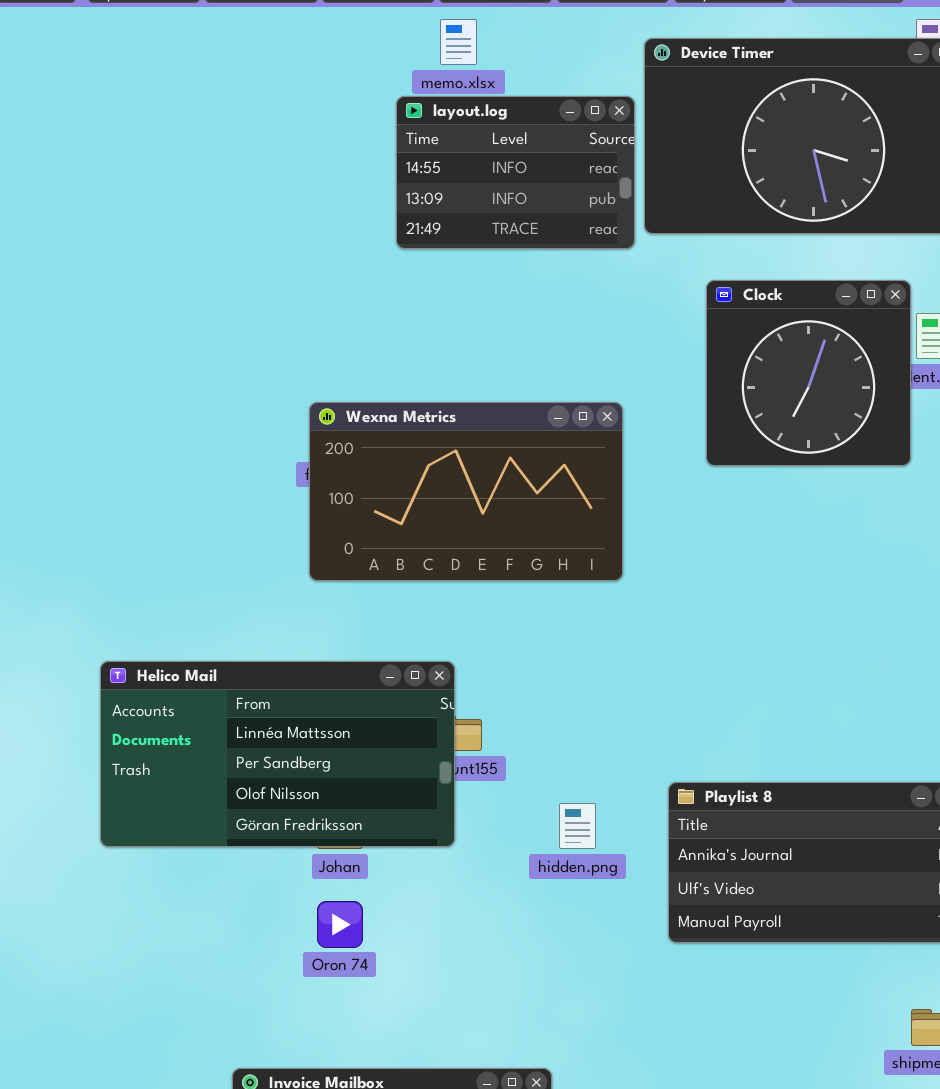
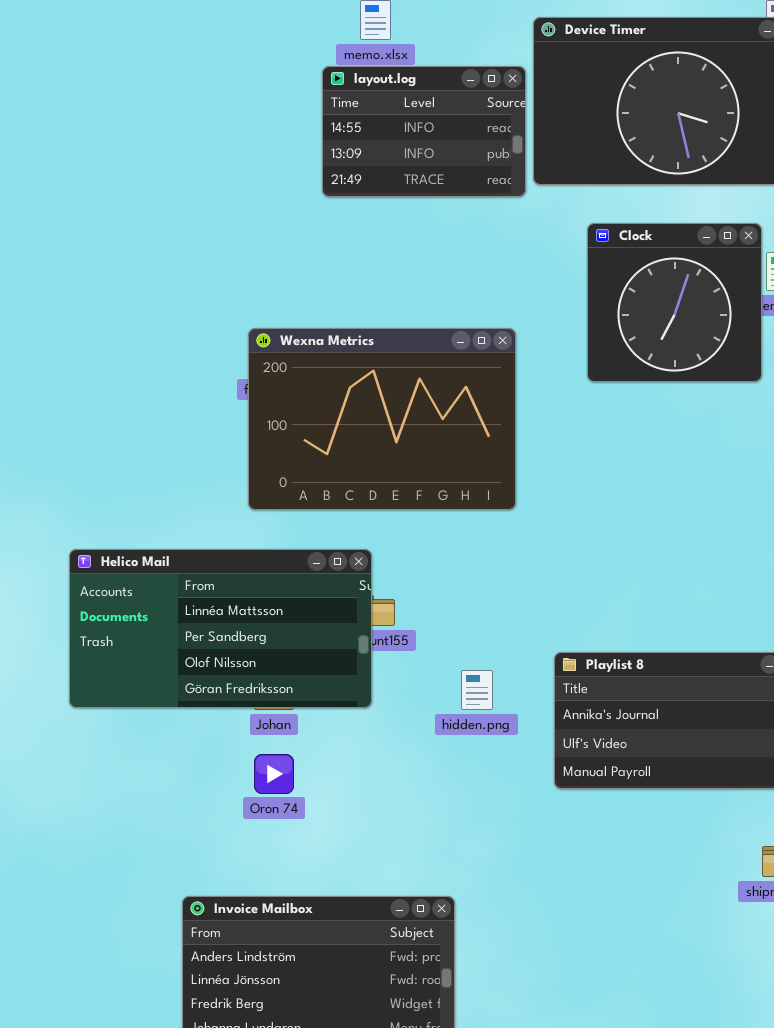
Wexna Metrics: [309,402,623,581] -> [248,328,516,510], resized

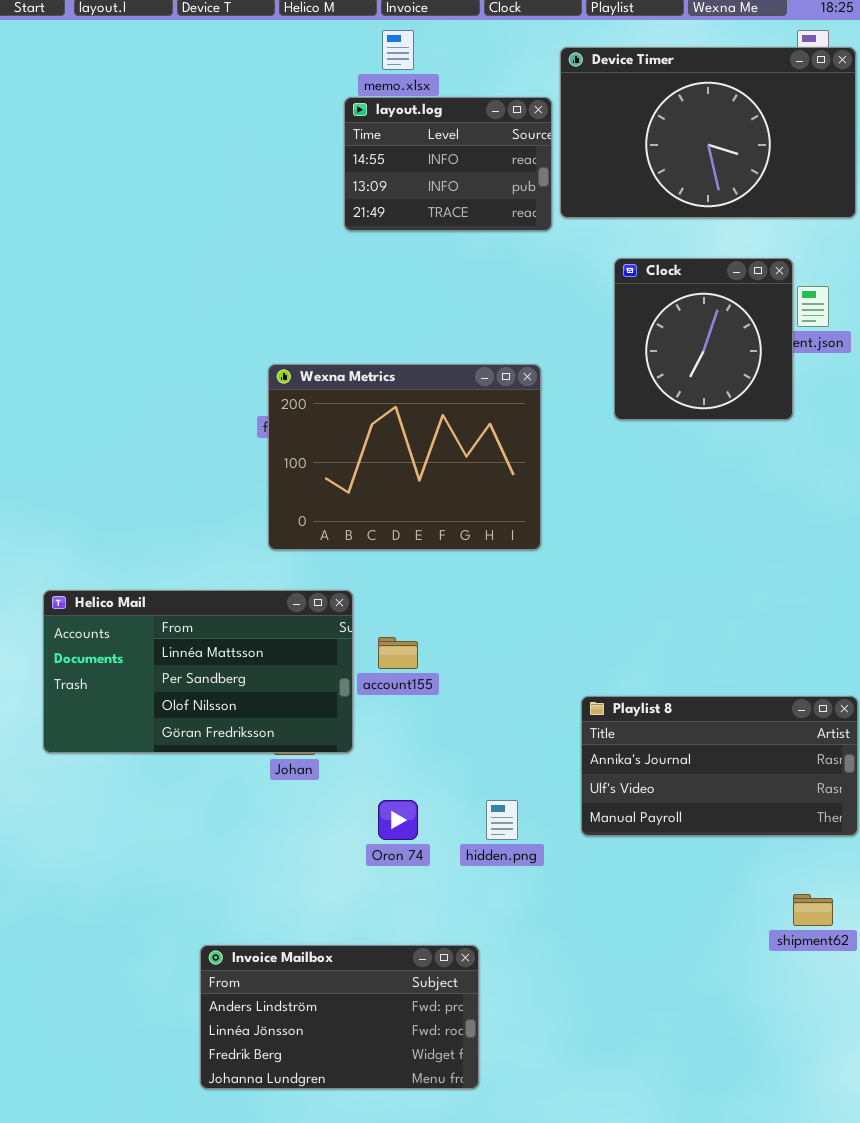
Helico Mail: [69,549,372,708] -> [43,590,353,753], moved
hidden.png: [461,670,493,710] -> [486,800,518,840], moved
Oron 74: [254,754,294,794] -> [378,800,418,840], moved

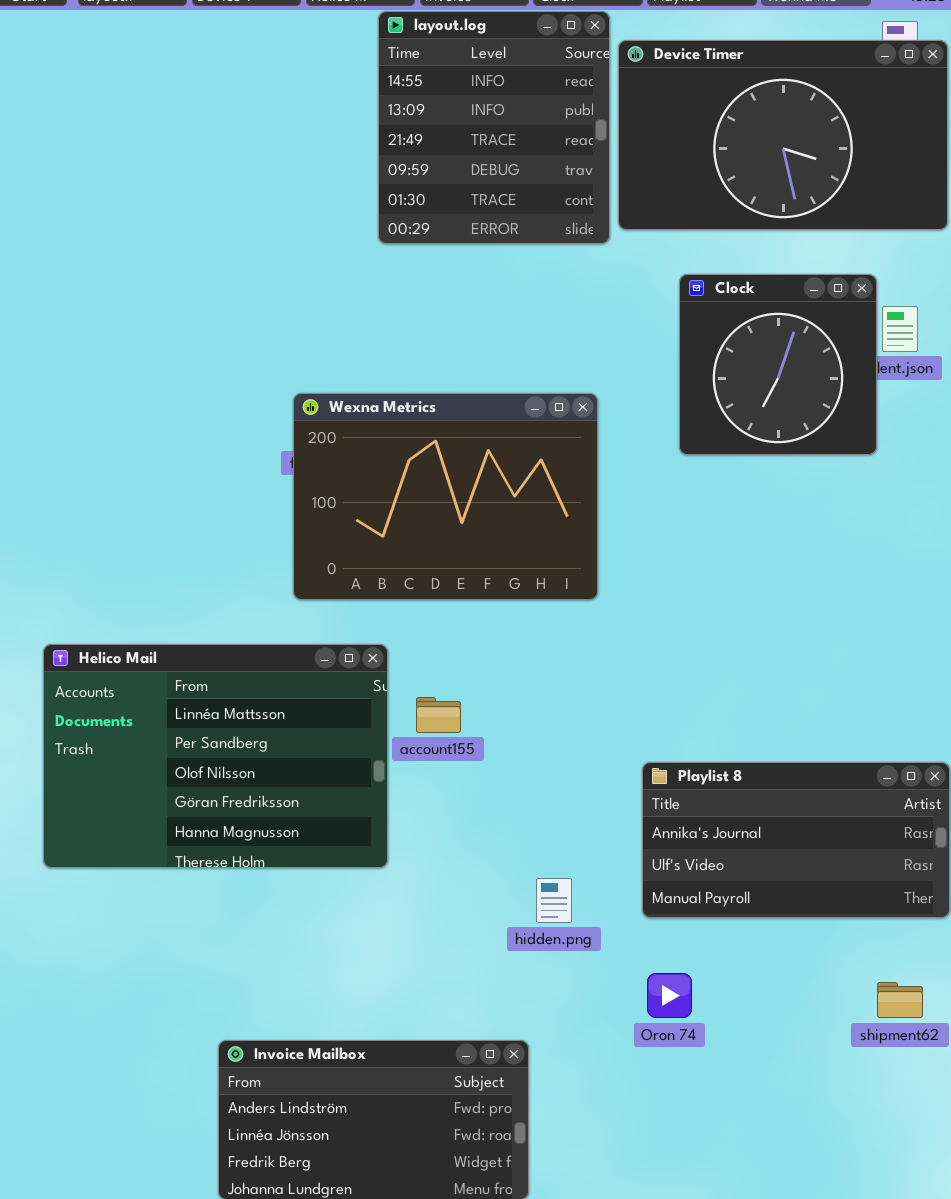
layout.log: [344,97,552,231] -> [378,11,610,244], resized
Helico Mail: [43,590,353,753] -> [43,644,388,868], resized
Oron 74: [378,800,418,840] -> [647,973,692,1018], moved

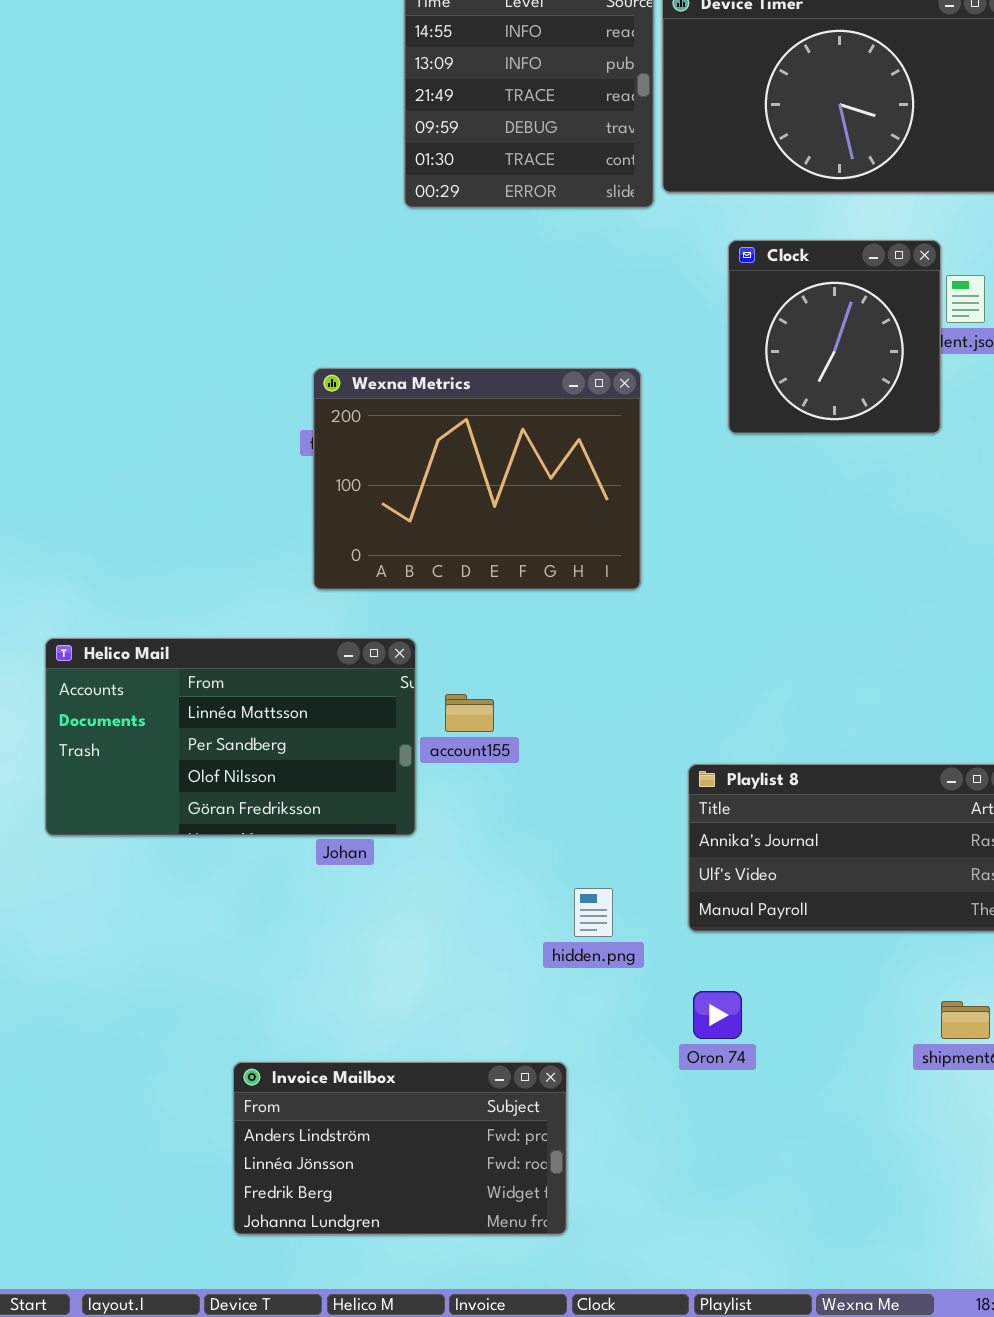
Helico Mail: [43,644,388,868] -> [45,638,416,836], resized

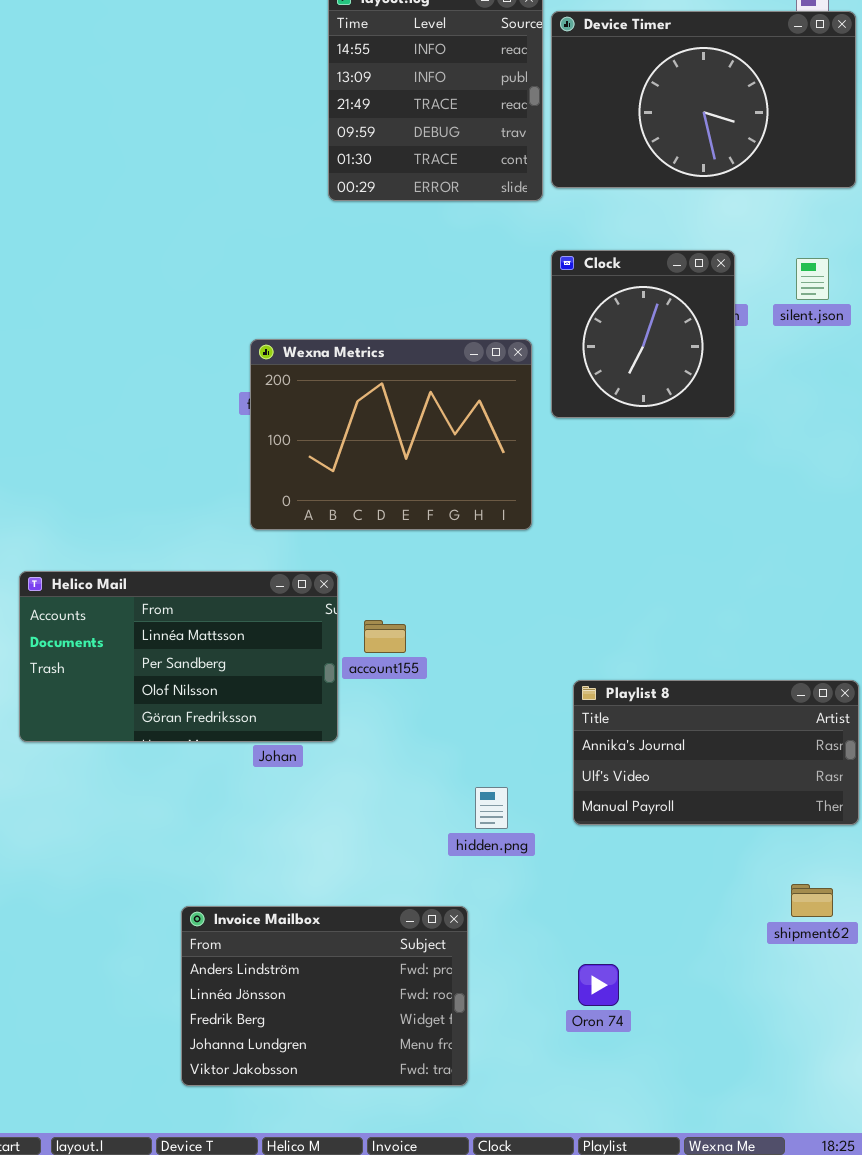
Clock: [728,240,941,434] -> [551,250,735,418], moved
Oron 74: [693,991,742,1039] -> [578,964,619,1006], moved
Invoice Mailbox: [233,1062,567,1235] -> [181,906,468,1086], resized

